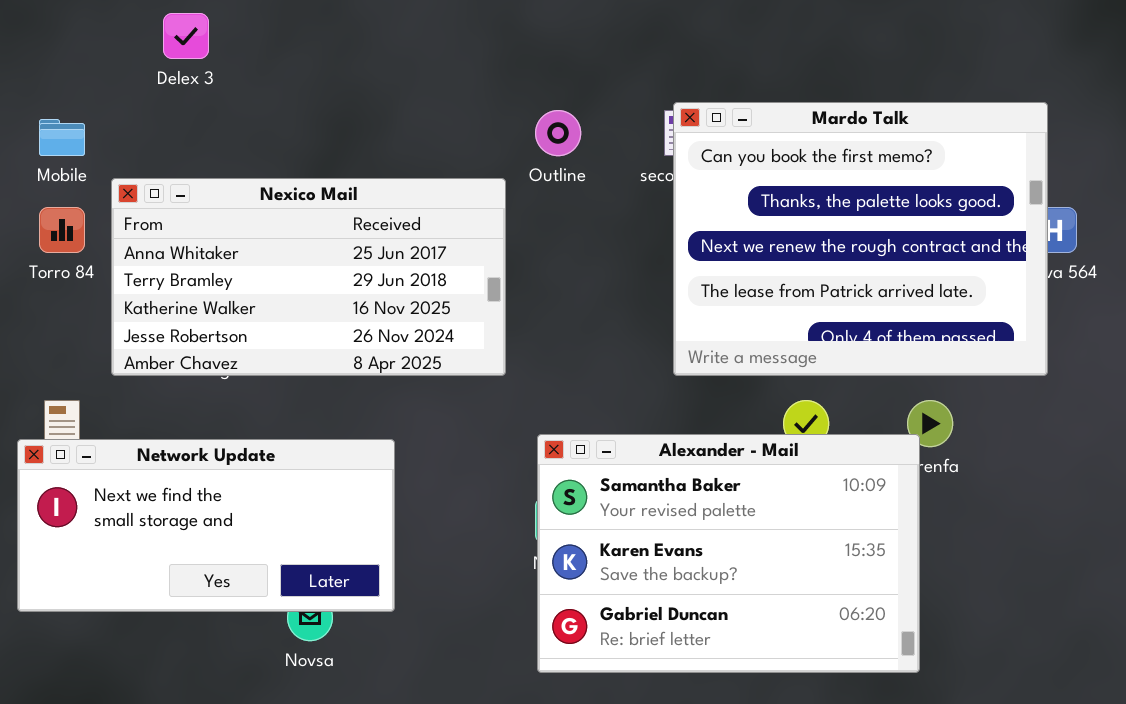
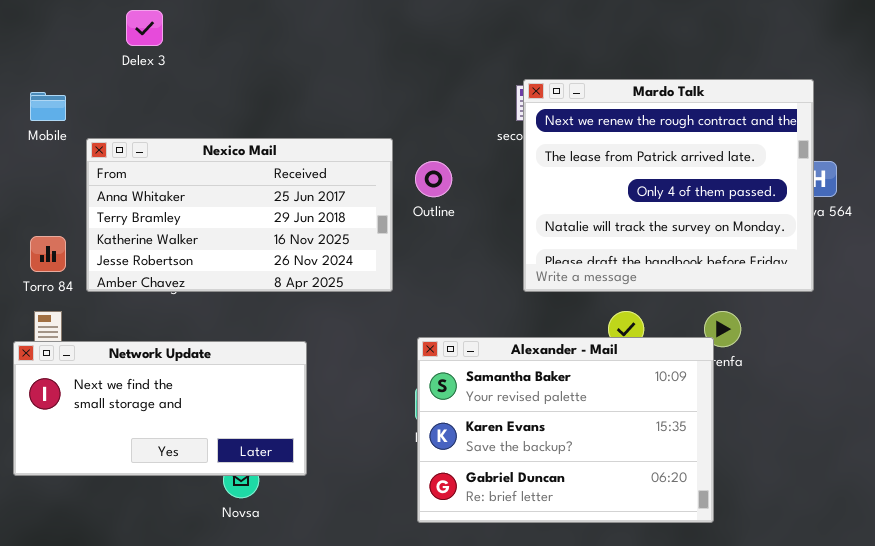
Mardo Talk: [673,102,1048,376] -> [523,79,814,292], scrolled down 2 rows
Outline: [535,110,581,156] -> [415,161,452,197], moved
Torro 84: [39,207,85,253] -> [30,236,66,272], moved

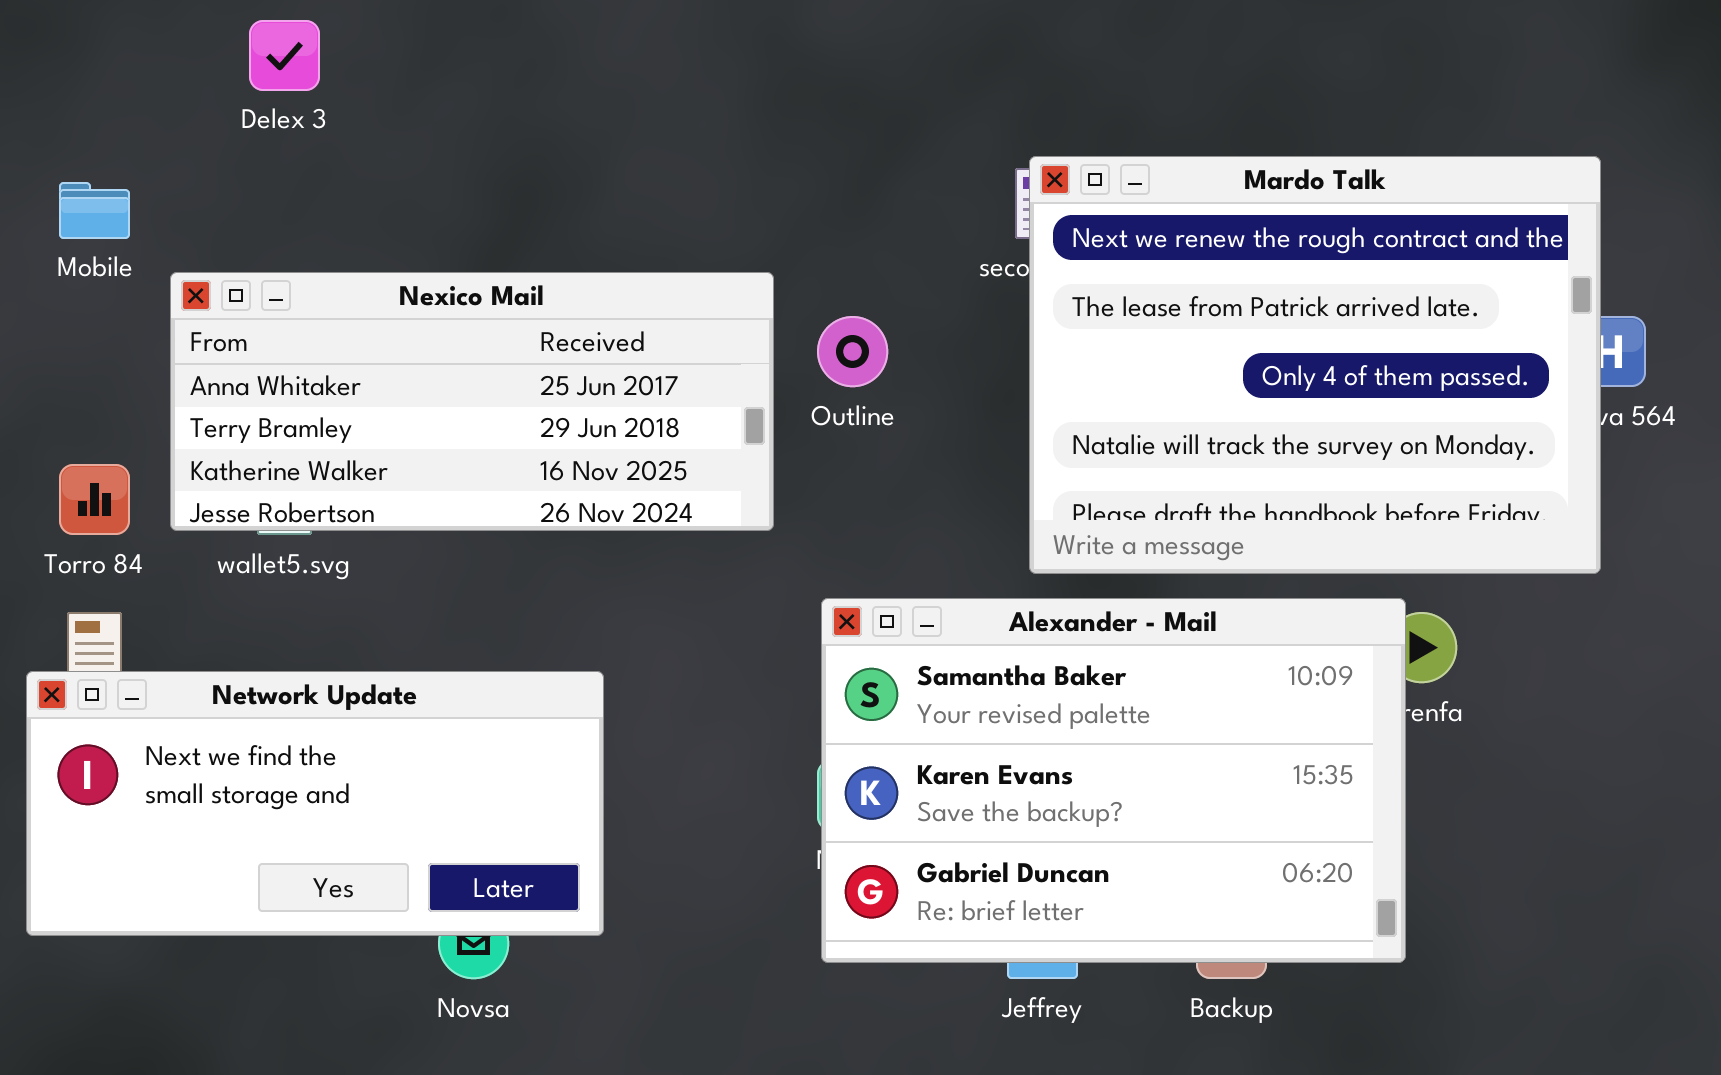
Nexico Mail: [86,138,393,292] -> [170,272,774,531], resized
Alexander - Mail: [417,337,714,523] -> [821,598,1406,963], moved

